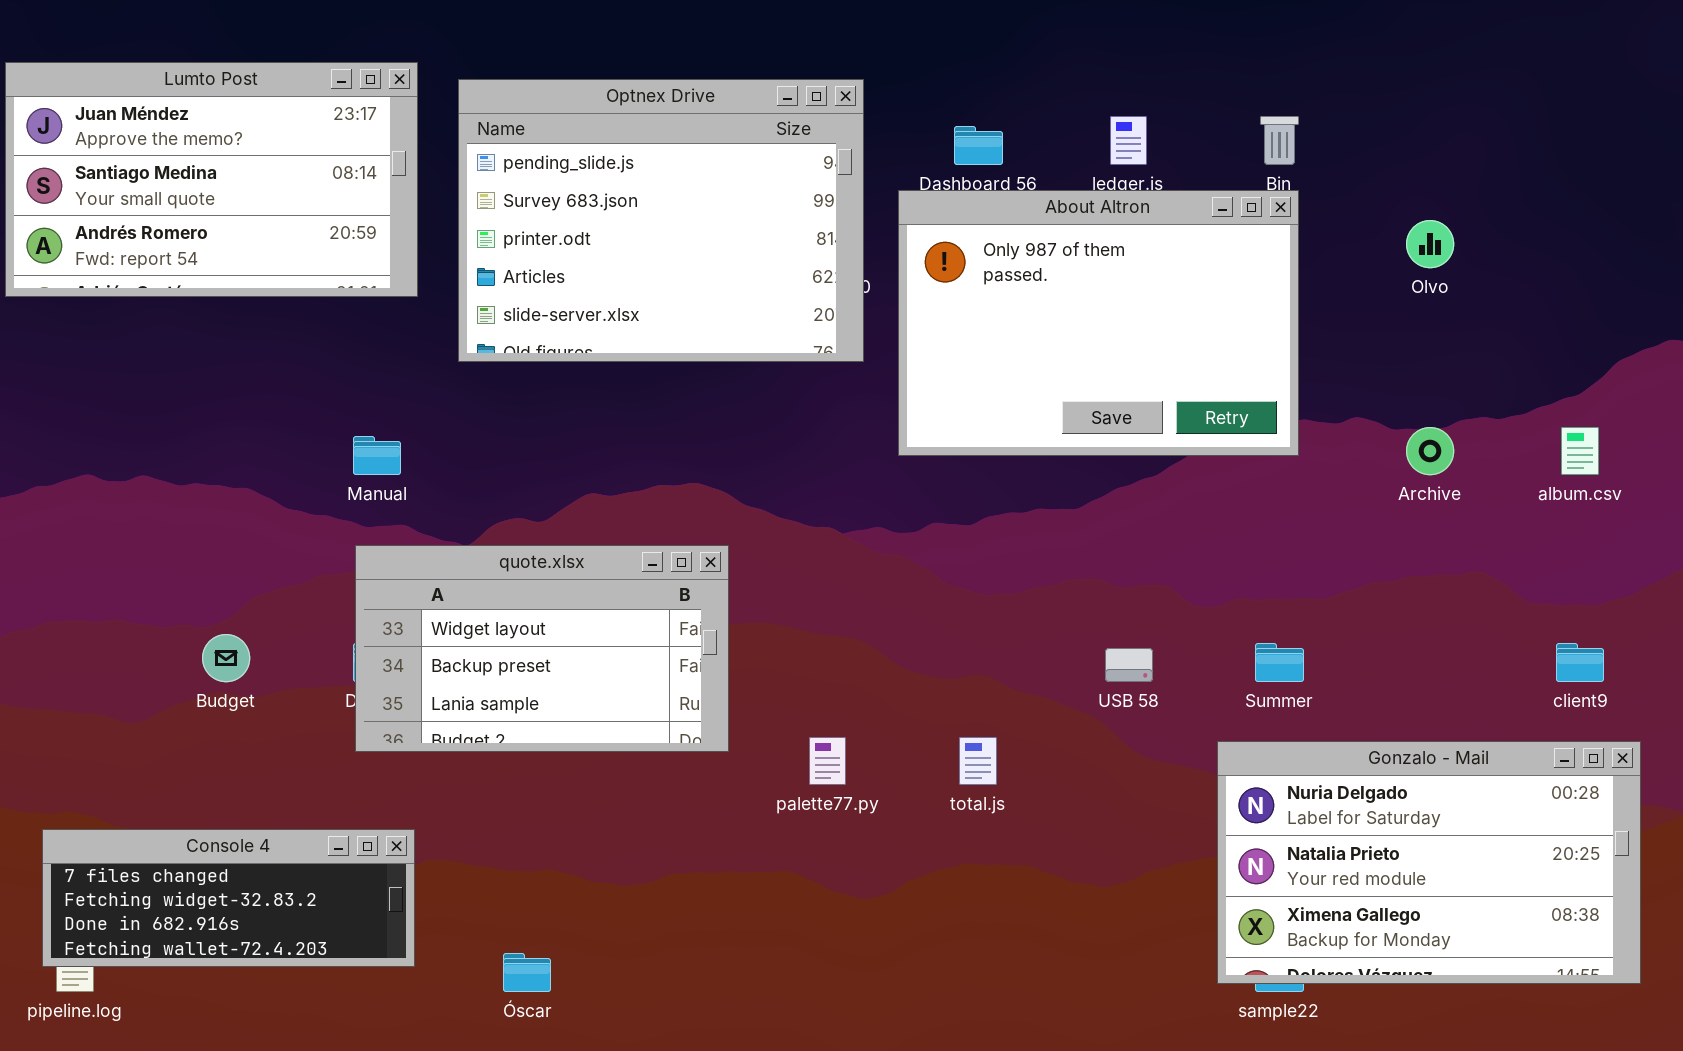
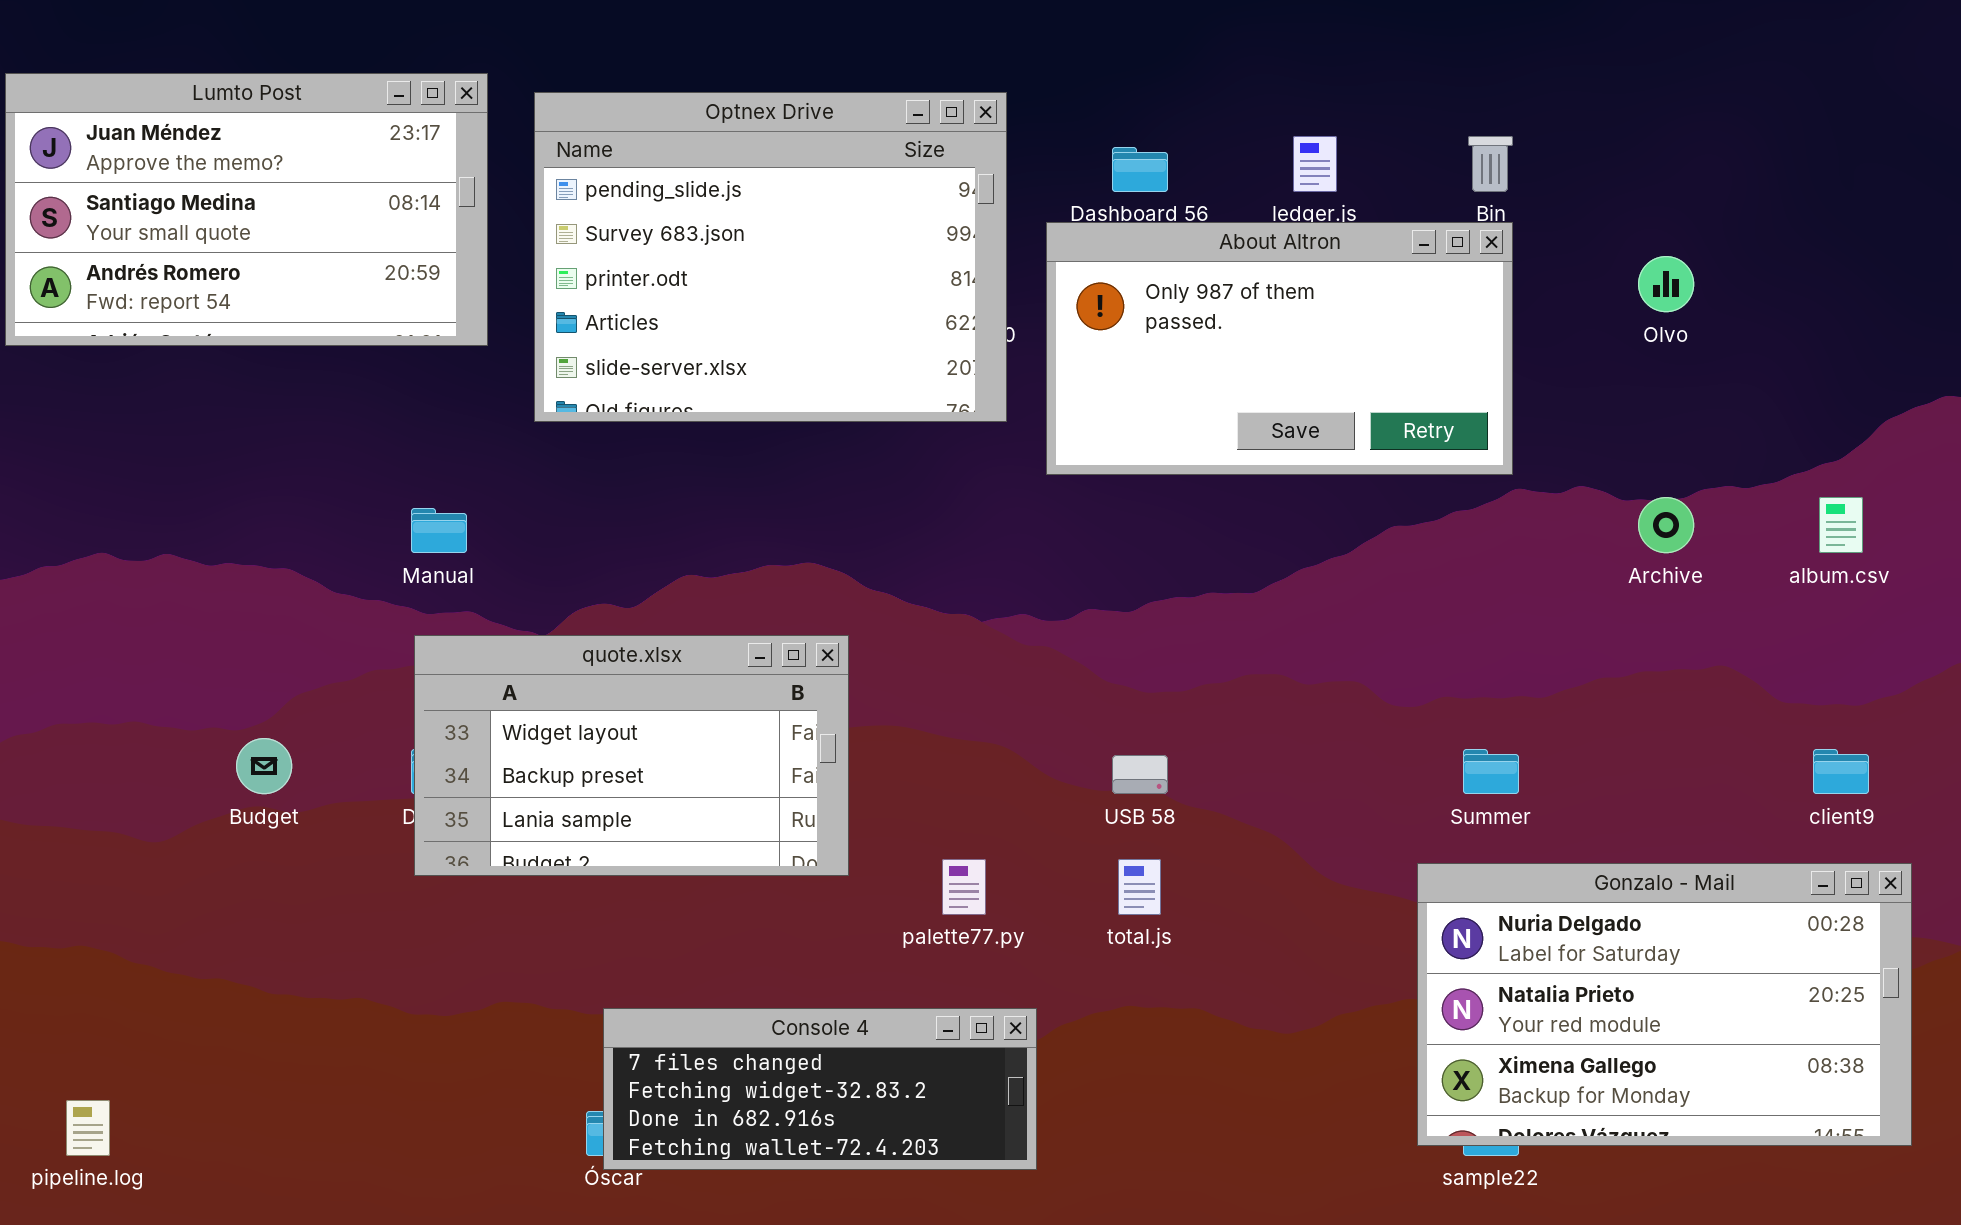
About Altron: [898,190,1299,456] -> [1046,222,1513,475], resized
USB 58: [1105,648,1153,682] -> [1112,755,1168,794], moved
Console 4: [42,829,415,967] -> [603,1008,1037,1170], moved

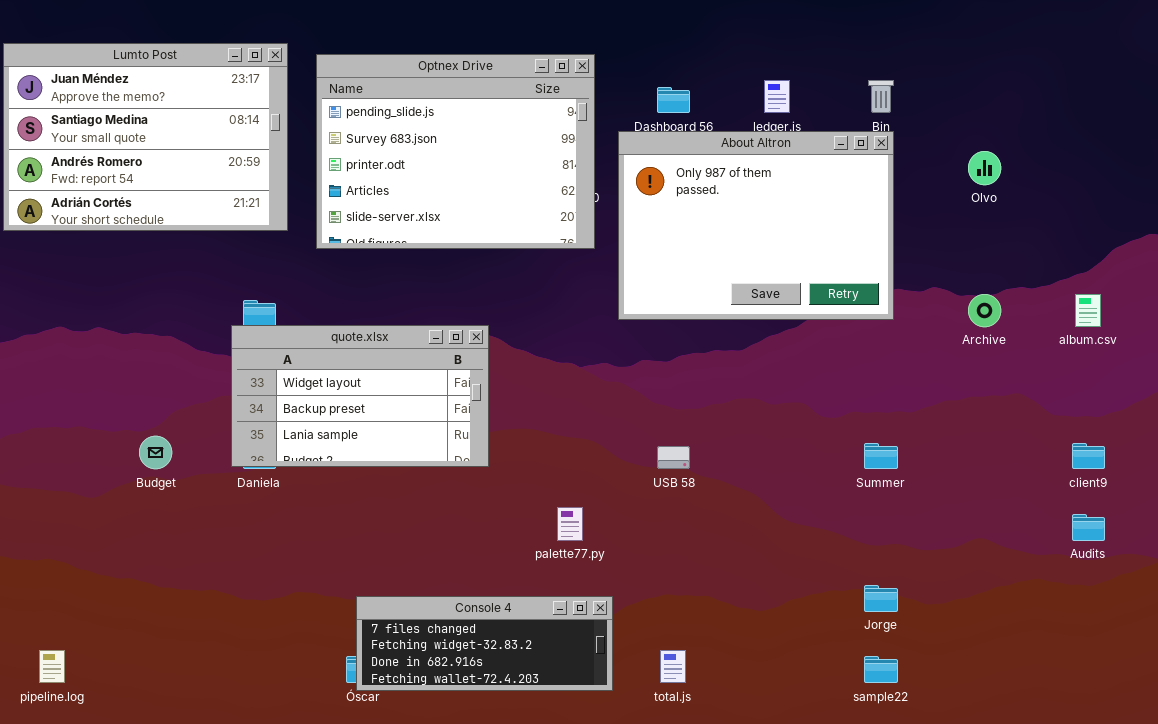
Lumto Post: [5,73,488,346] -> [3,43,288,231], resized
About Altron: [1046,222,1513,475] -> [618,131,894,320], resized
quote.xlsx: [414,635,849,876] -> [231,325,489,467], moved
total.js: [1118,859,1161,915] -> [660,650,686,683], moved
Gonzalo - Mail: [1417,863,1912,1146] -> none, closed

